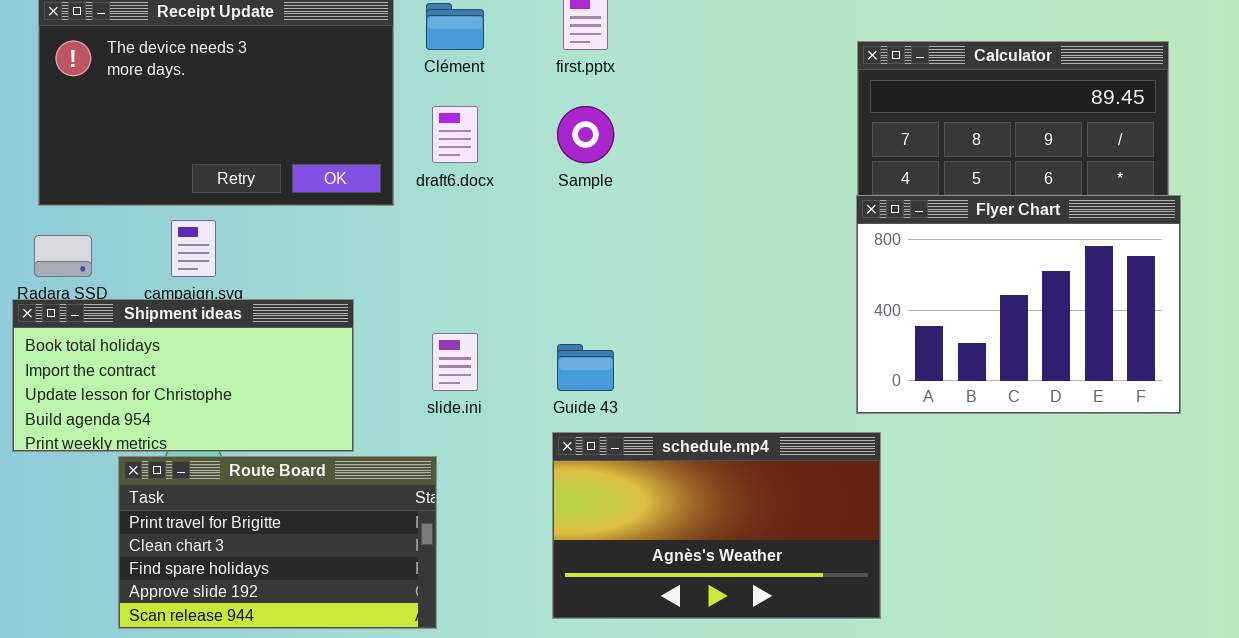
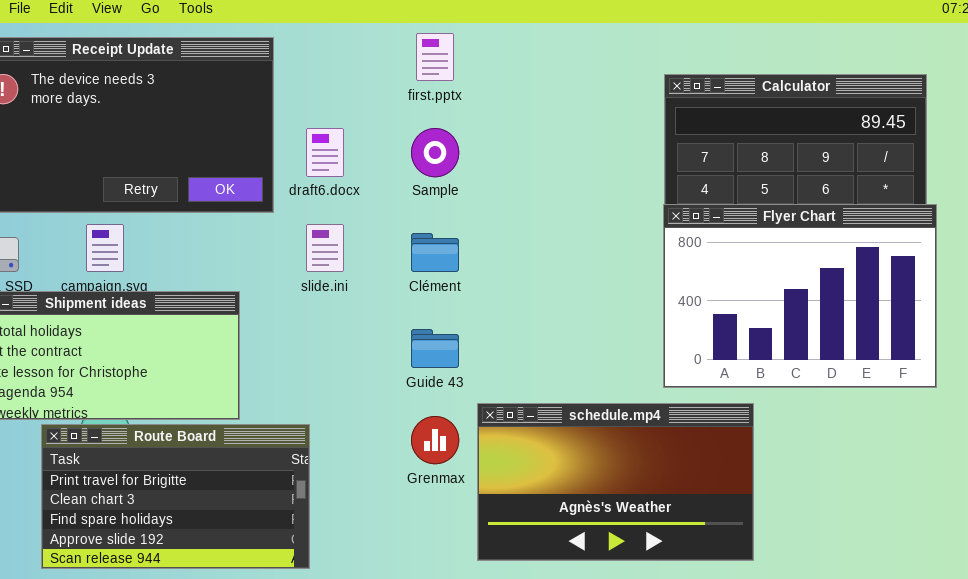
Clément: [426,3,484,50] -> [411,233,459,272], moved
slide.ini: [432,333,478,391] -> [306,224,344,272], moved
schedule.mp4: [552,432,881,619] -> [477,403,754,561], moved

